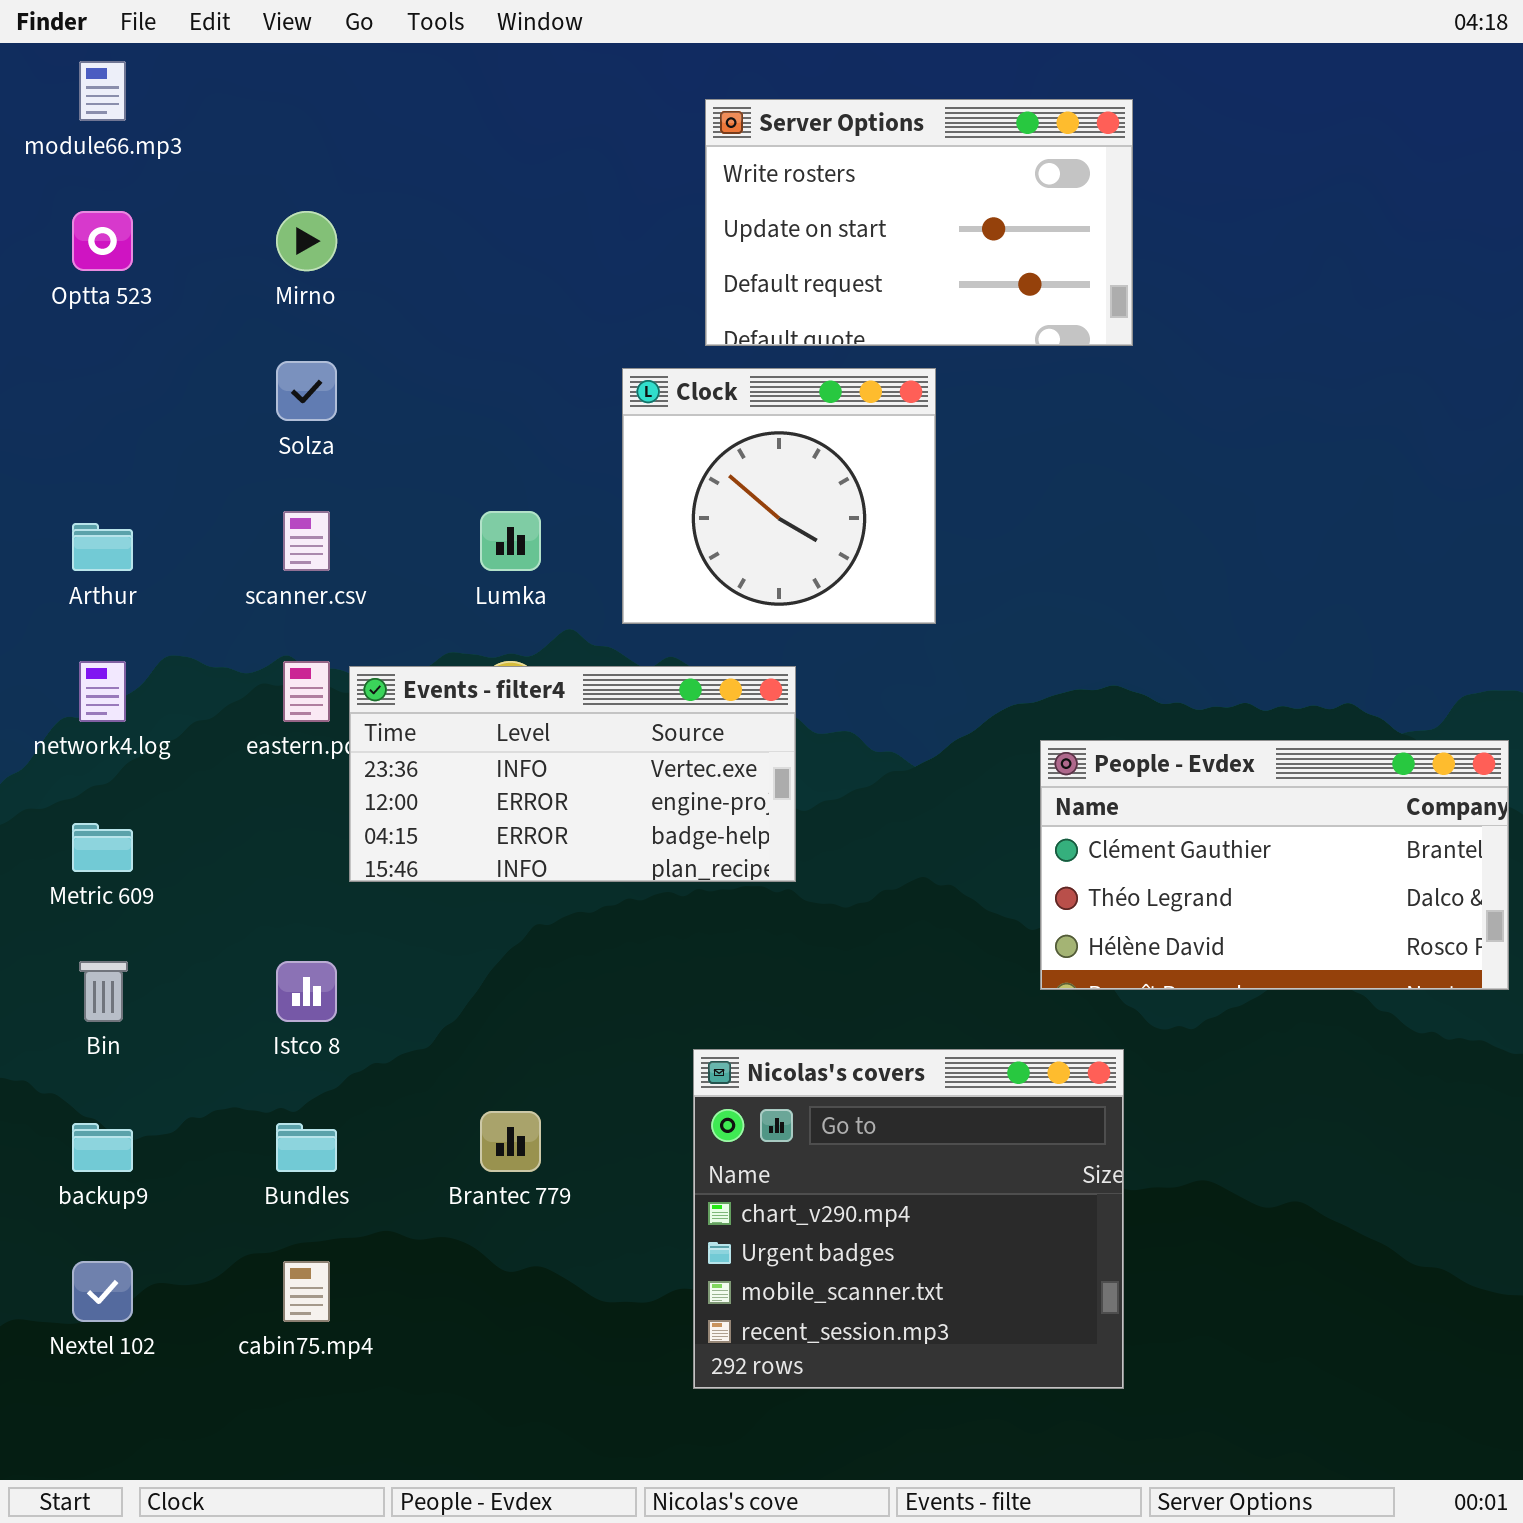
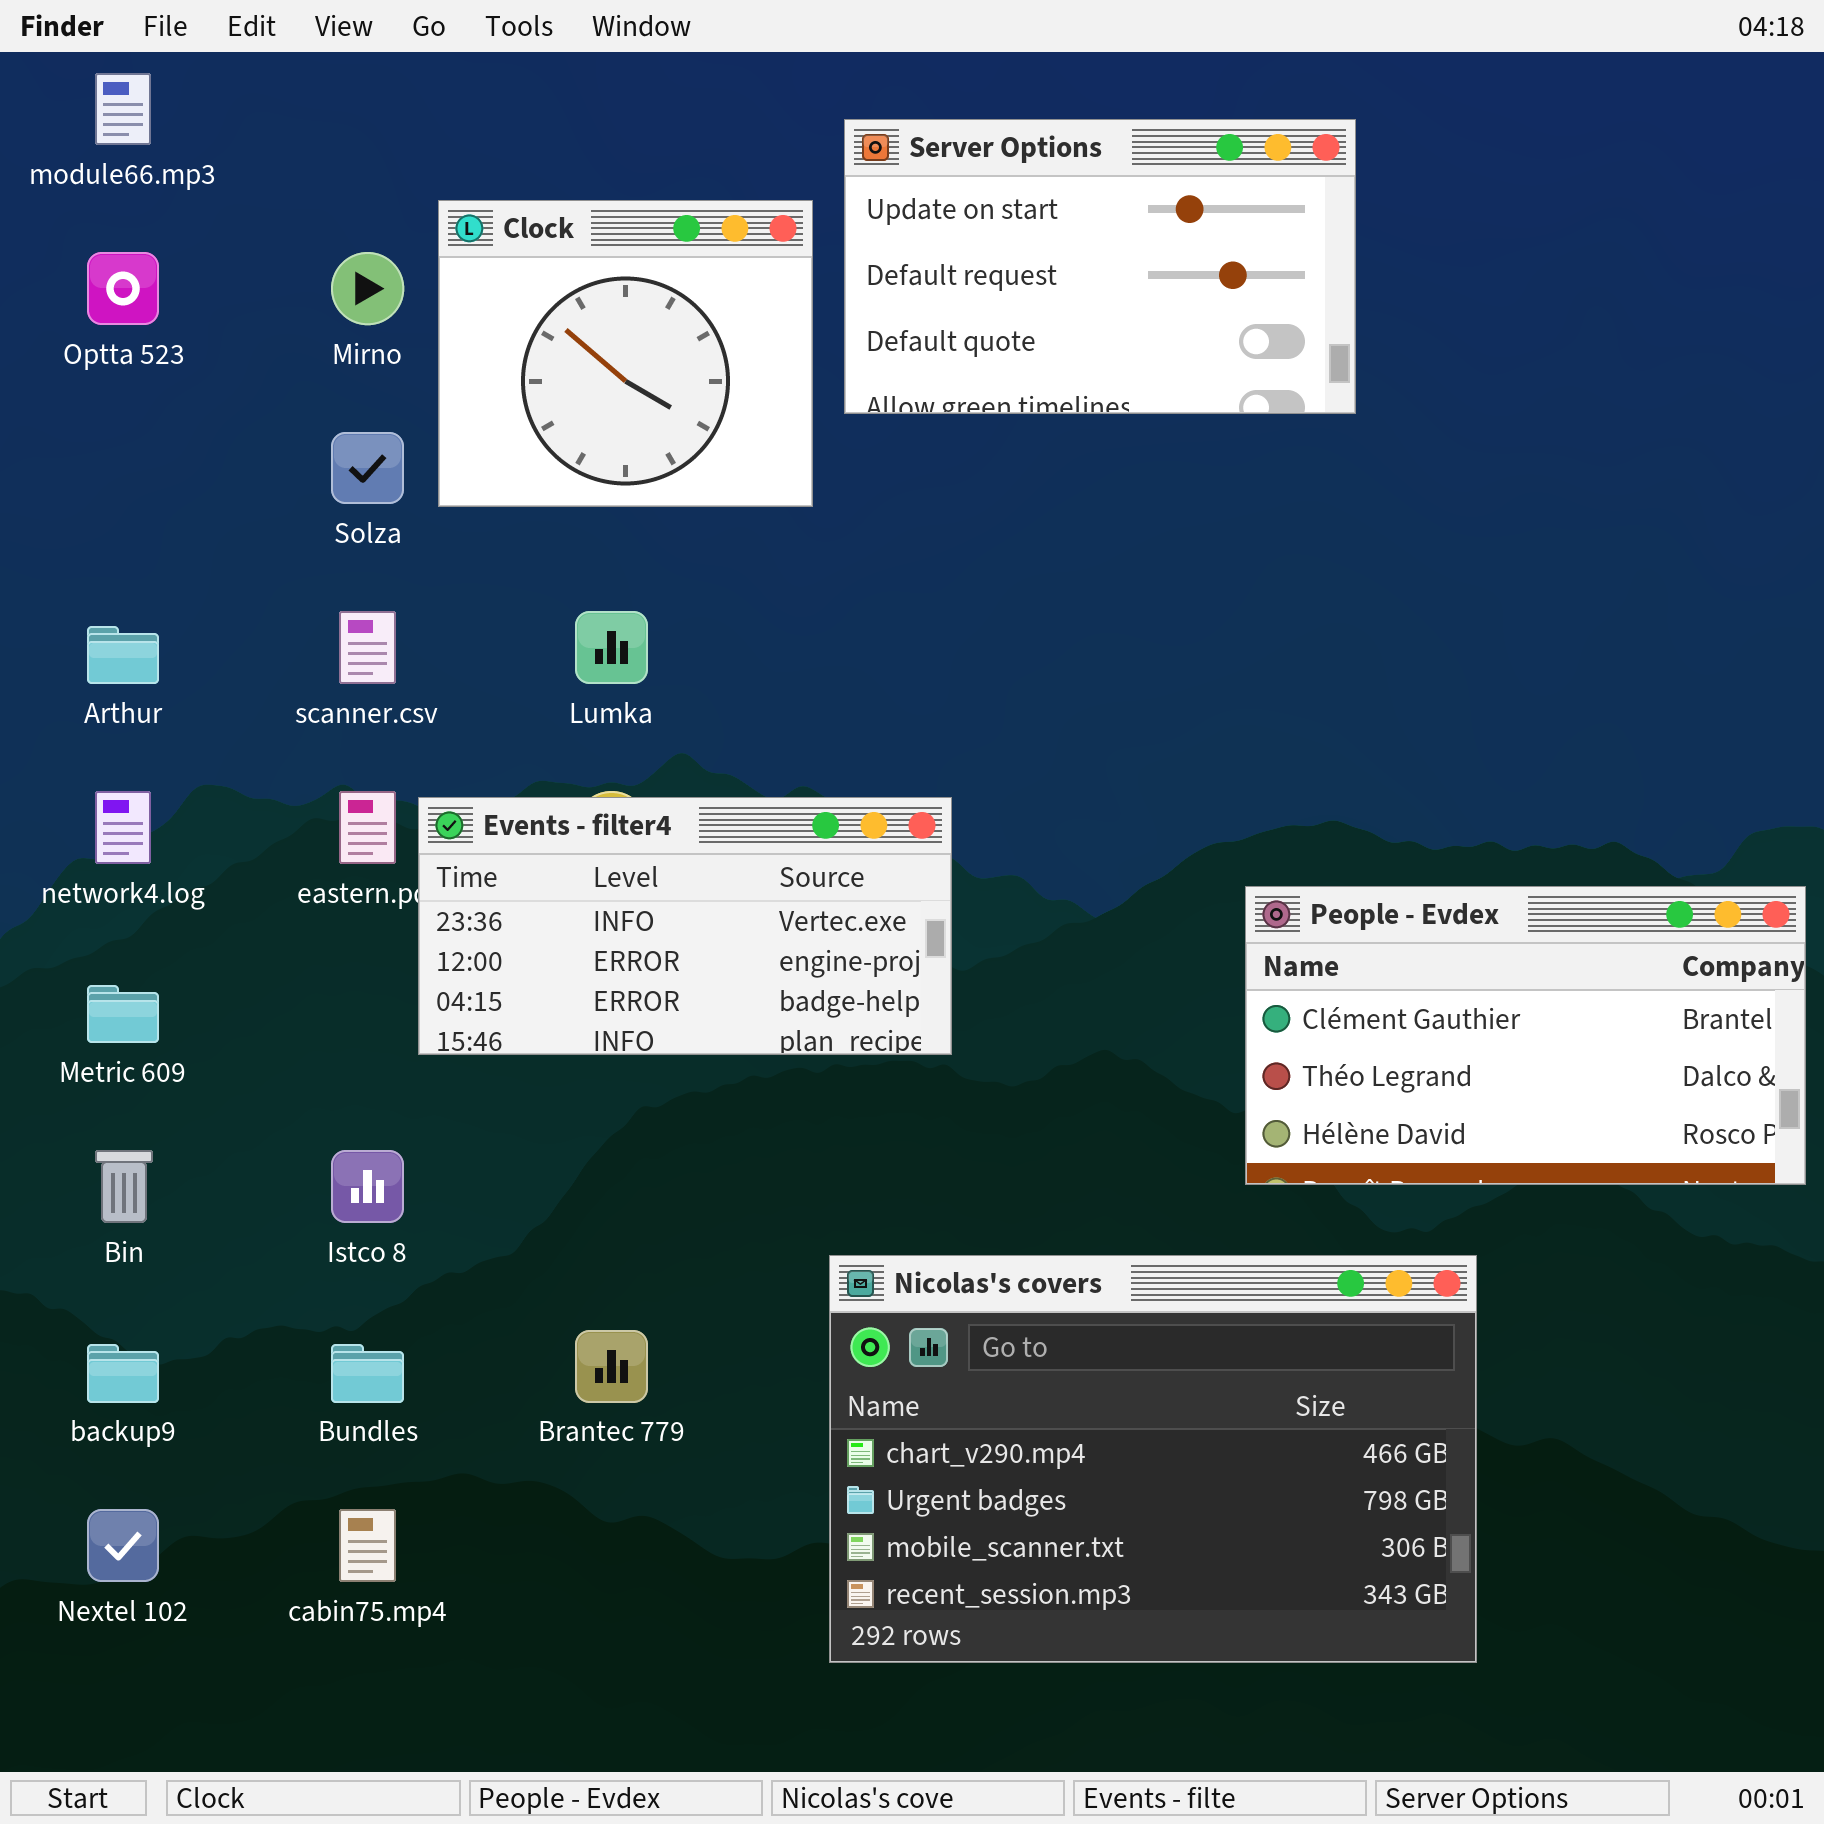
Server Options: [705,99,1133,346] -> [844,119,1356,414], scrolled down 1 row
Clock: [622,368,936,624] -> [438,200,813,507], moved
Nicolas's covers: [693,1049,1124,1389] -> [829,1255,1477,1663], resized

